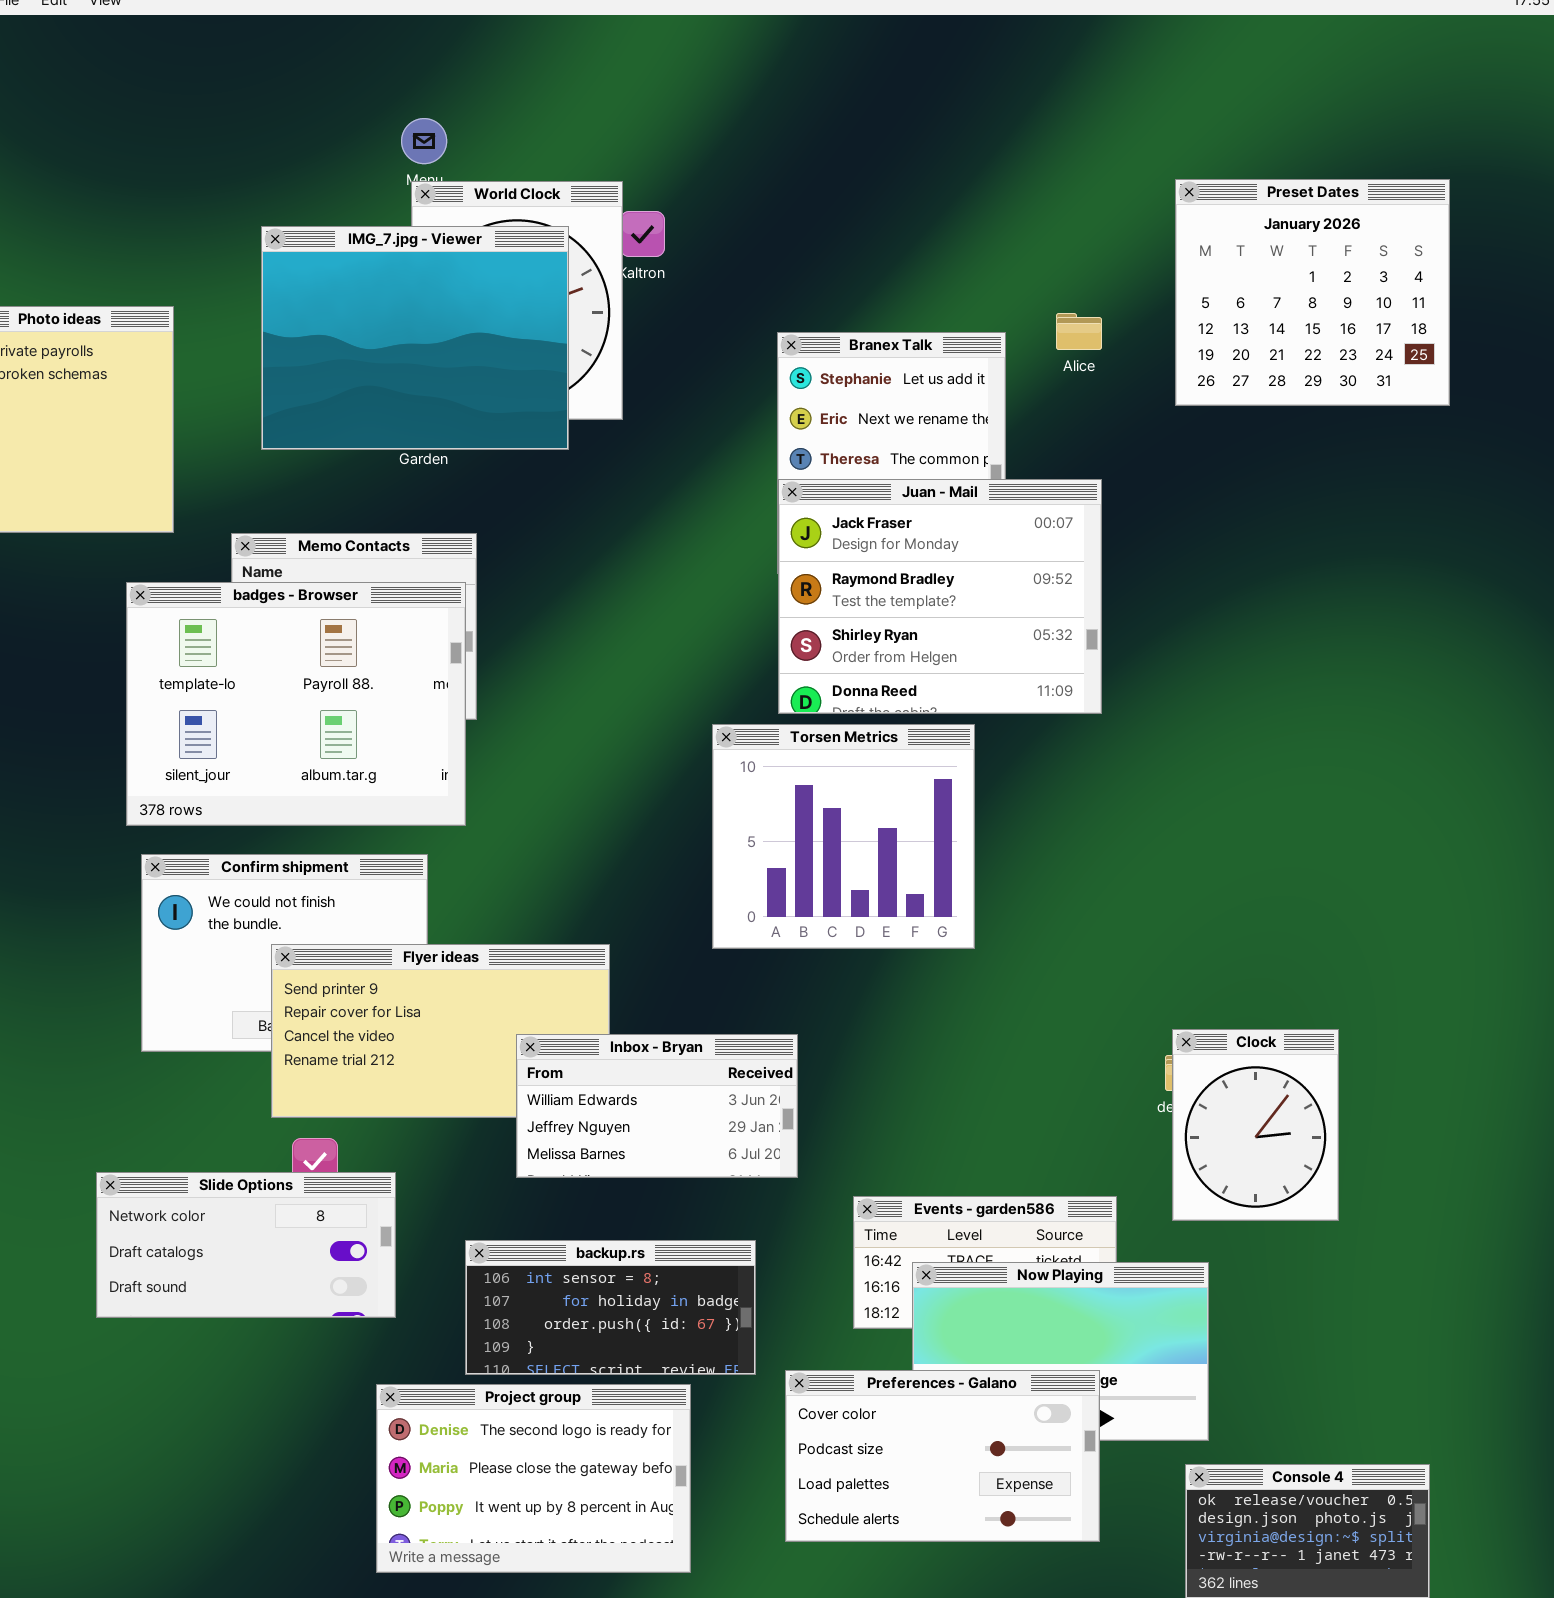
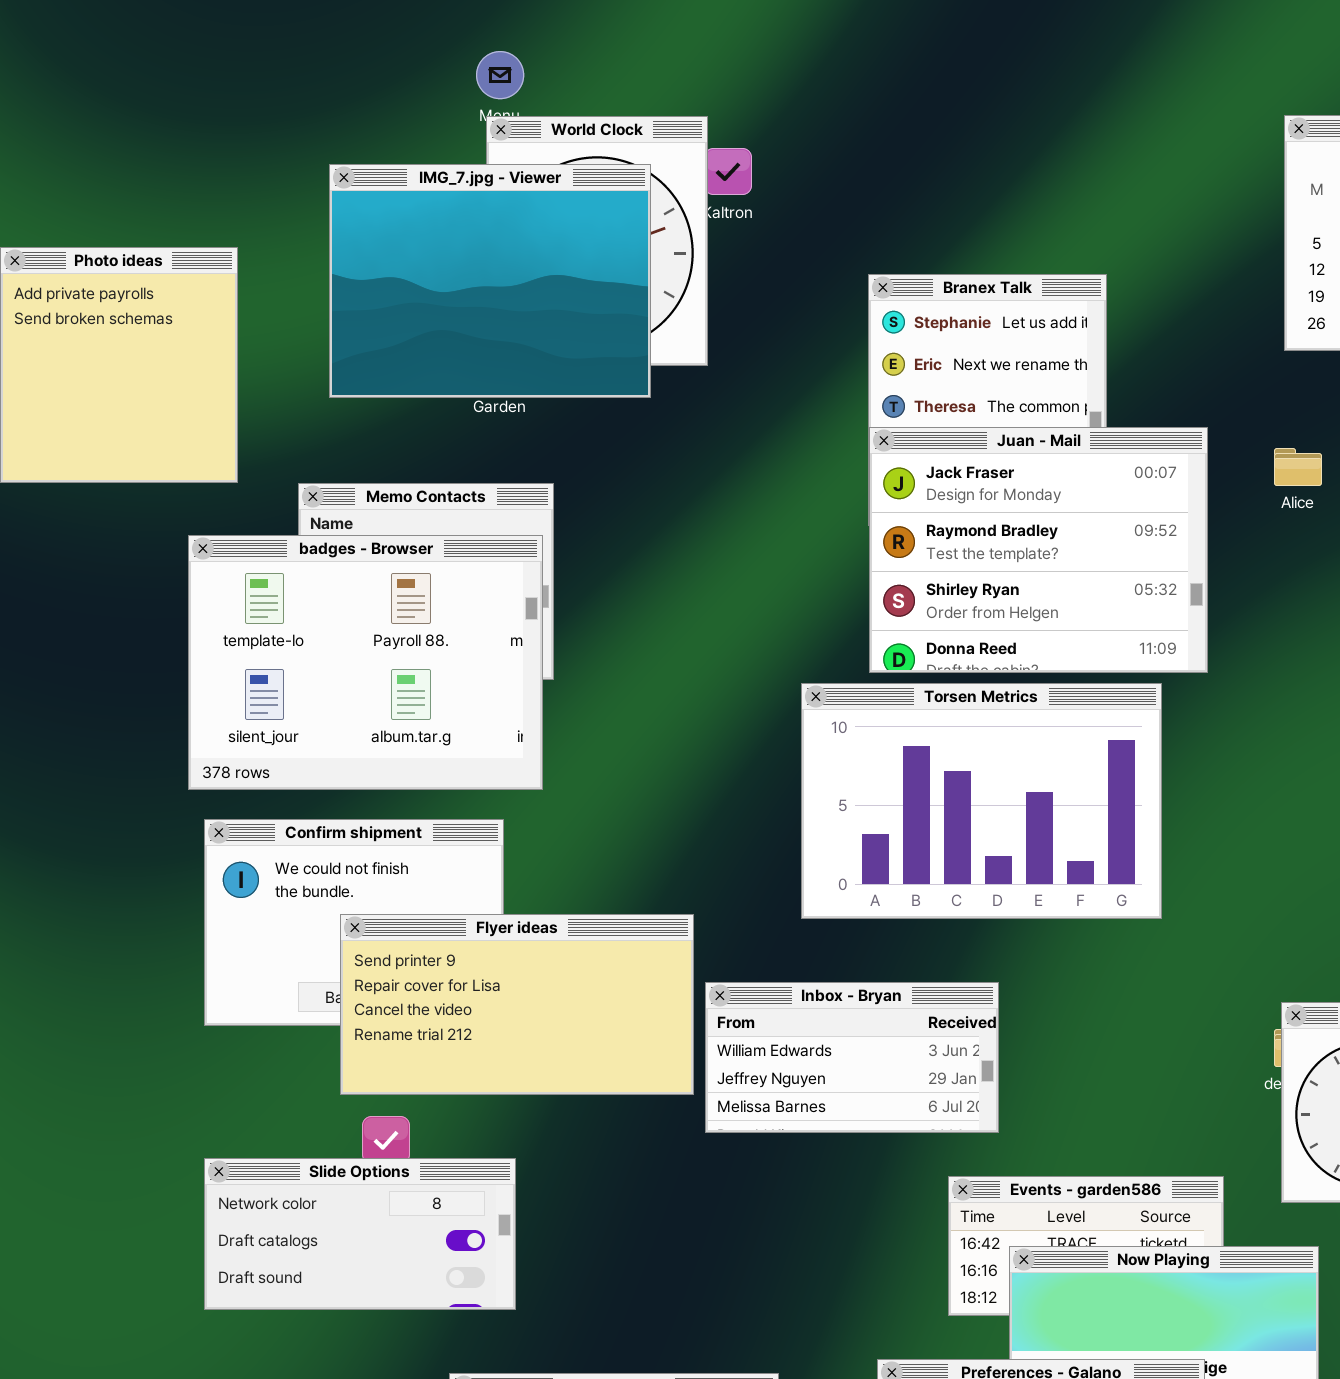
Alice: [1056,313,1102,350] -> [1274,448,1322,486], moved
Torsen Metrics: [712,724,975,949] -> [801,683,1162,919], resized
Inbox - Bryan: [516,1034,798,1178] -> [705,982,999,1133], moved
Slide Options: [96,1172,396,1318] -> [204,1158,516,1310], moved
backup.rs: [465,1240,756,1375] -> none, closed

